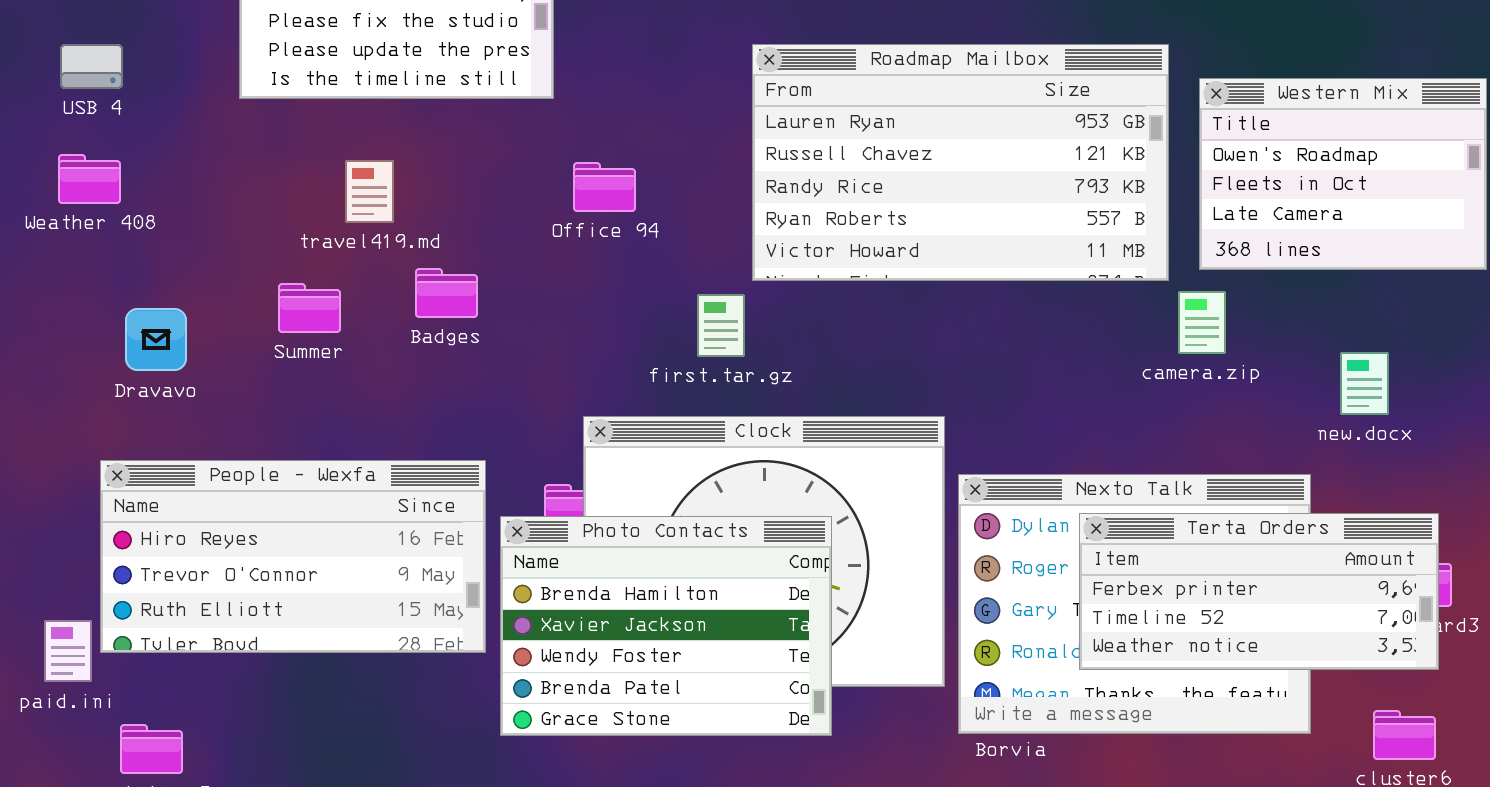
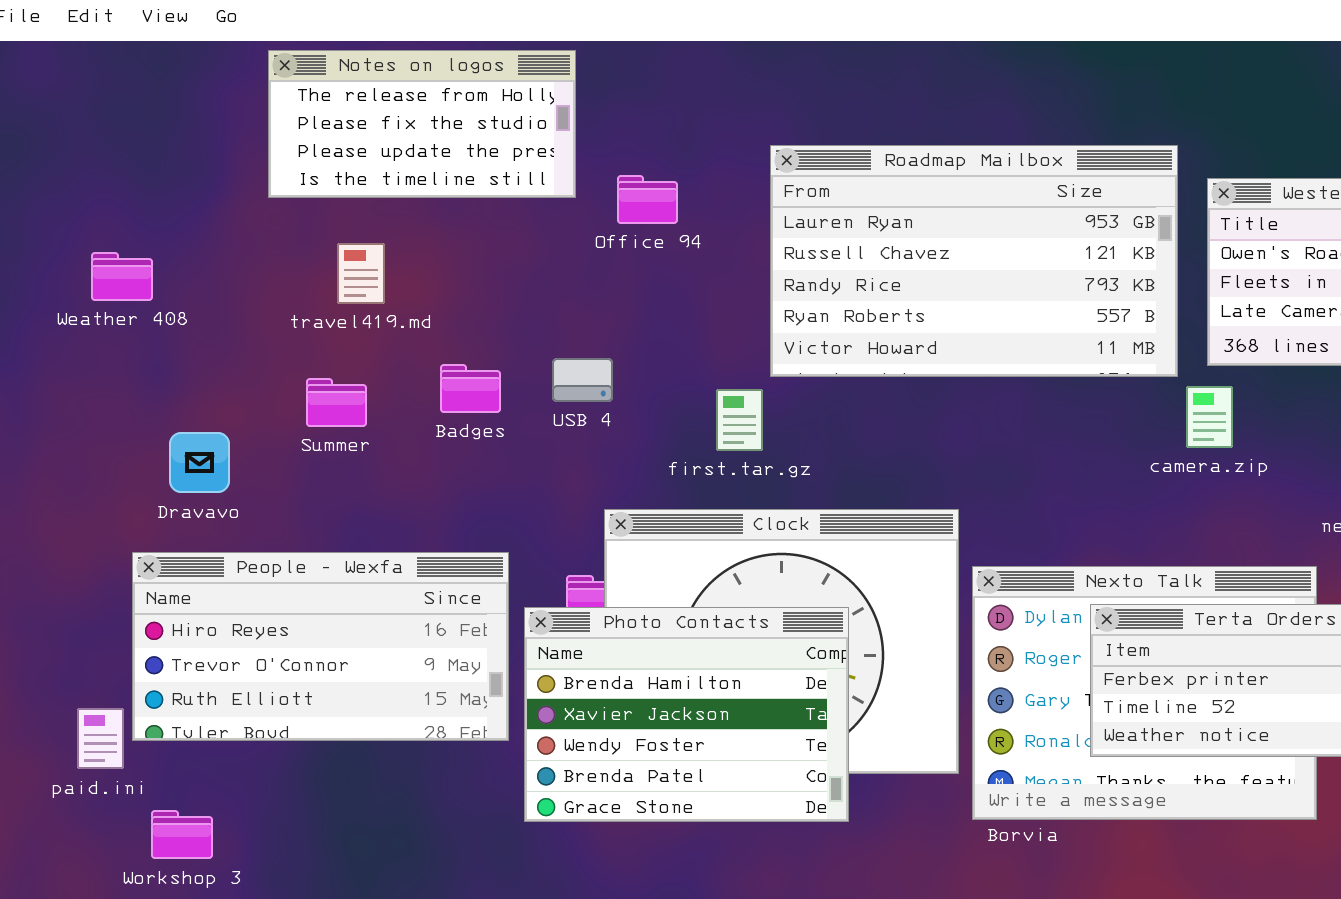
USB 4: [60,44,123,89] -> [552,358,613,402], moved
travel419.md: [345,160,394,223] -> [337,243,385,304], moved
Office 94: [573,162,636,212] -> [617,175,678,224], moved
Dravavo: [125,308,187,371] -> [169,432,230,493], moved

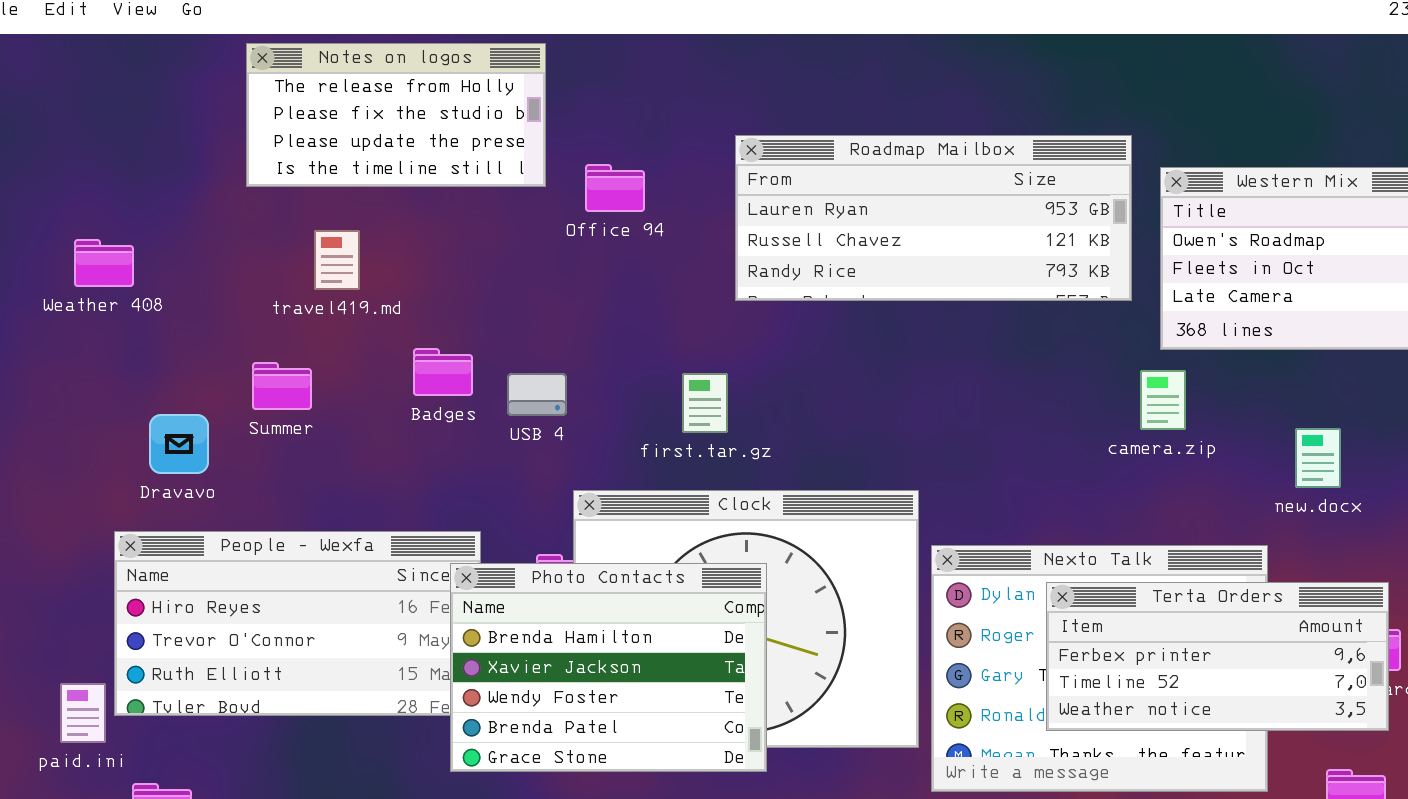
Roadmap Mailbox: [770,145,1178,377] -> [735,135,1132,301], resized
USB 4: [552,358,613,402] -> [507,373,567,416], moved
Summer: [306,378,367,427] -> [252,362,312,410], moved
Photo Contacts: [524,607,849,822] -> [450,563,767,772], moved

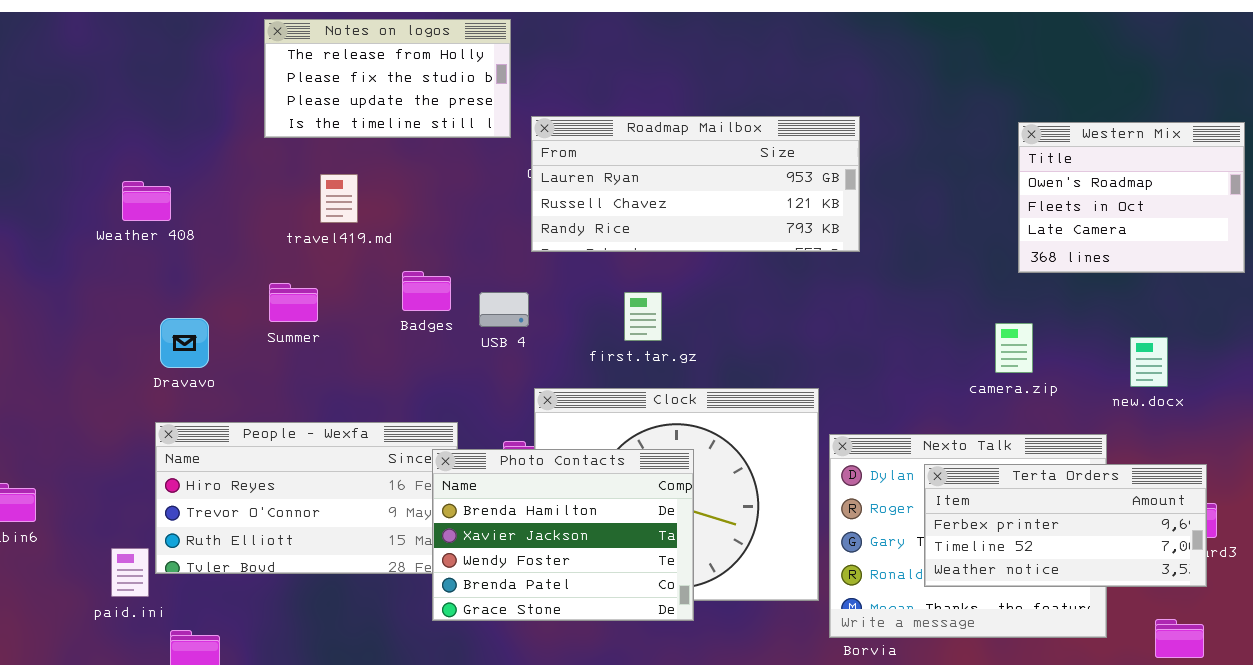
Roadmap Mailbox: [735,135,1132,301] -> [531,116,860,252], moved
camera.zip: [1140,370,1186,430] -> [995,323,1033,373], moved
Dravavo: [149,414,209,474] -> [160,318,209,368], moved

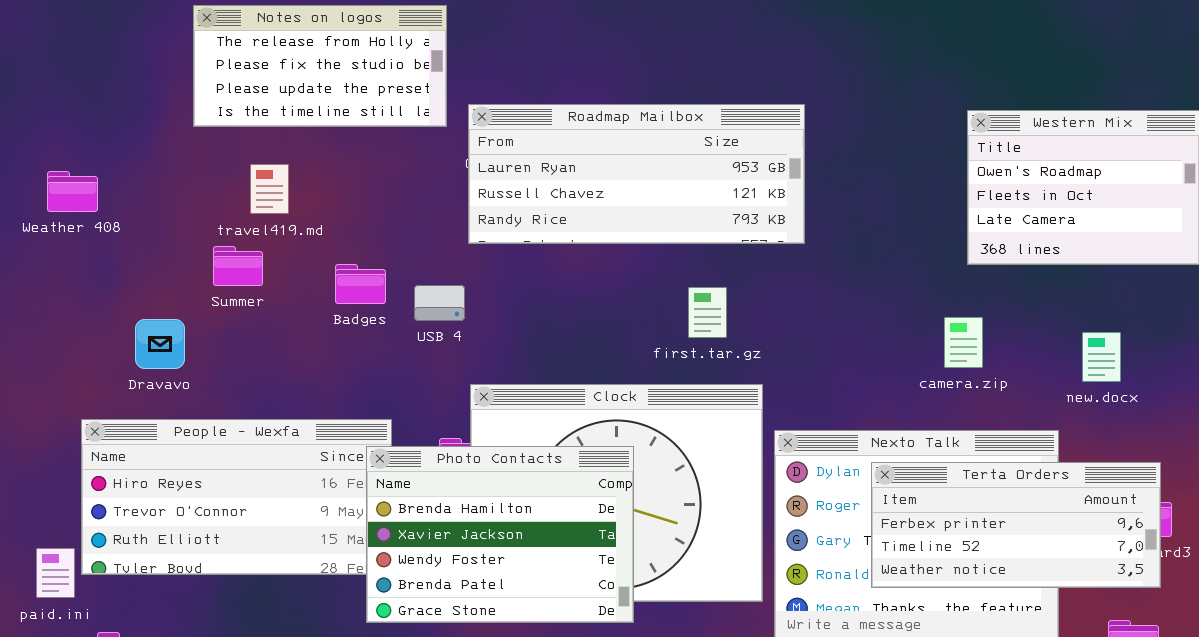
Summer: [269,283,318,322] -> [213,246,263,286], moved
first.tar.gz: [624,292,662,341] -> [688,287,727,338], moved
Dravavo: [160,318,209,368] -> [135,319,185,369], moved

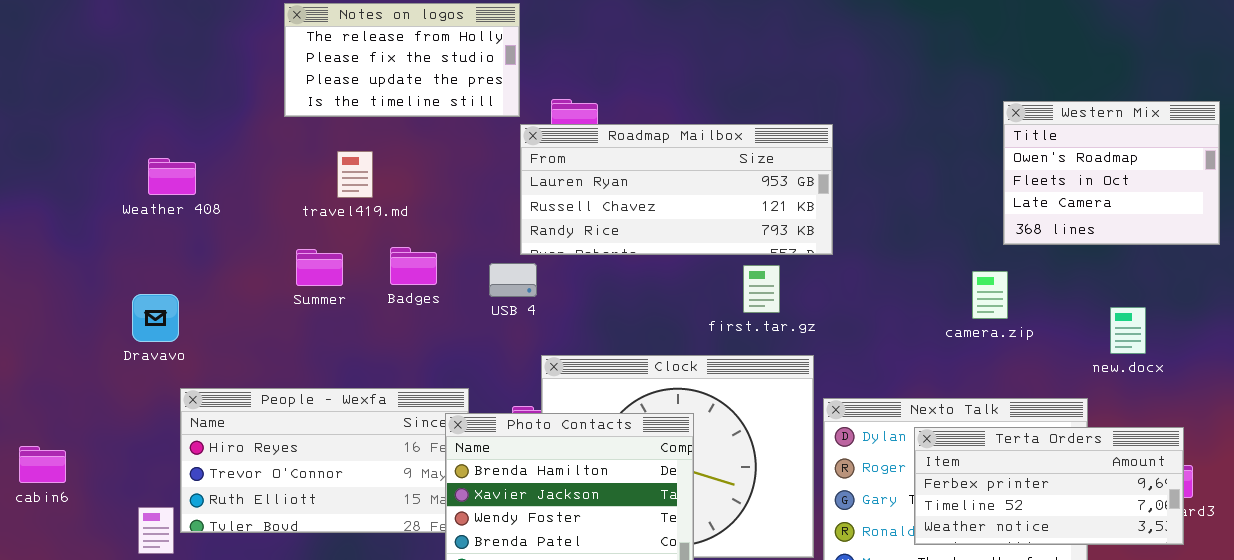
Roadmap Mailbox: [468,104,805,244] -> [520,124,833,255], moved
Summer: [213,246,263,286] -> [296,249,343,286], moved
Badges: [335,264,386,304] -> [390,247,437,285], moved
camera.zip: [944,317,983,368] -> [972,271,1008,319], moved
Dravavo: [135,319,185,369] -> [132,294,179,342], moved

